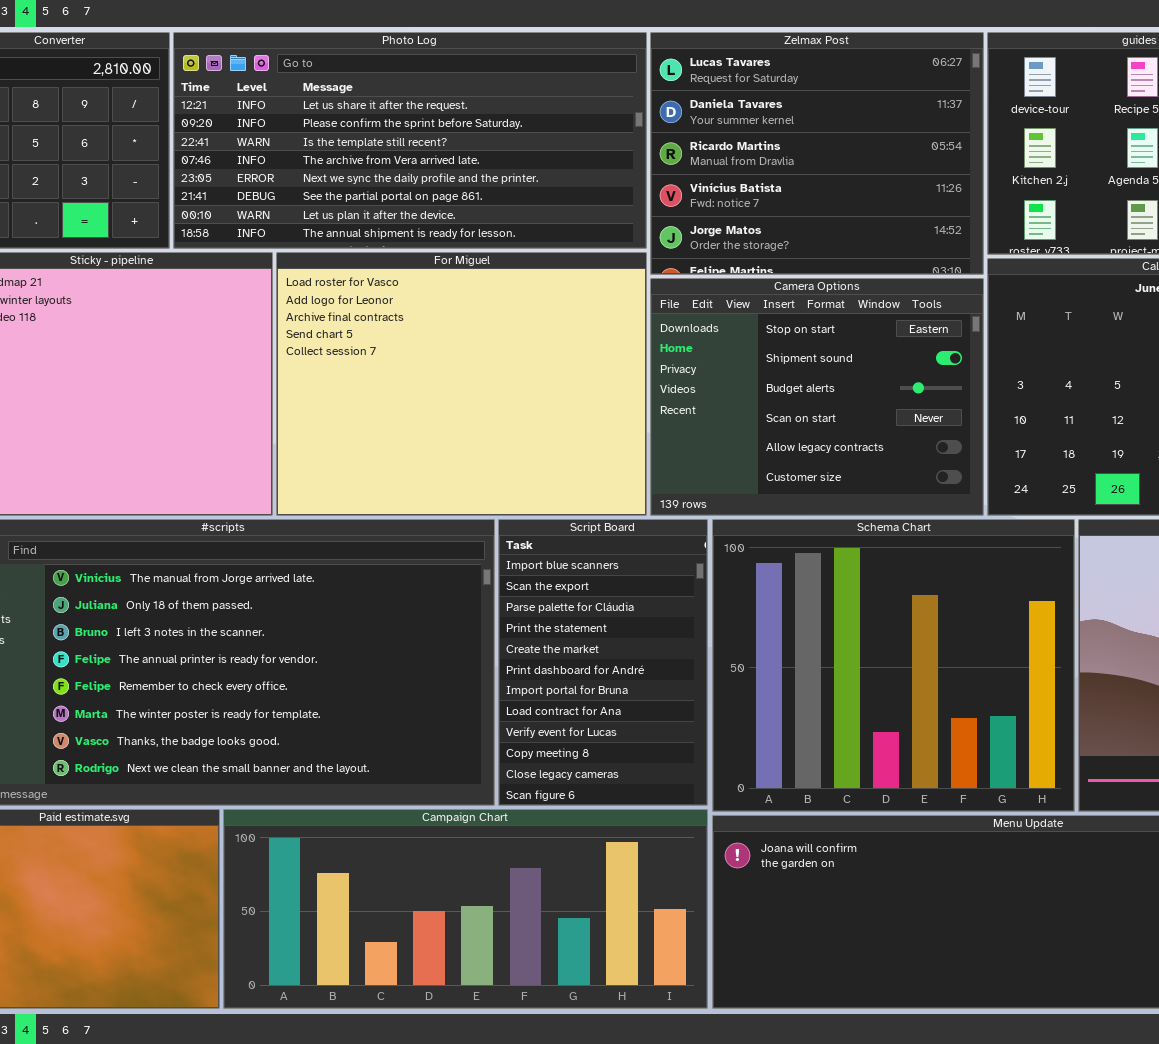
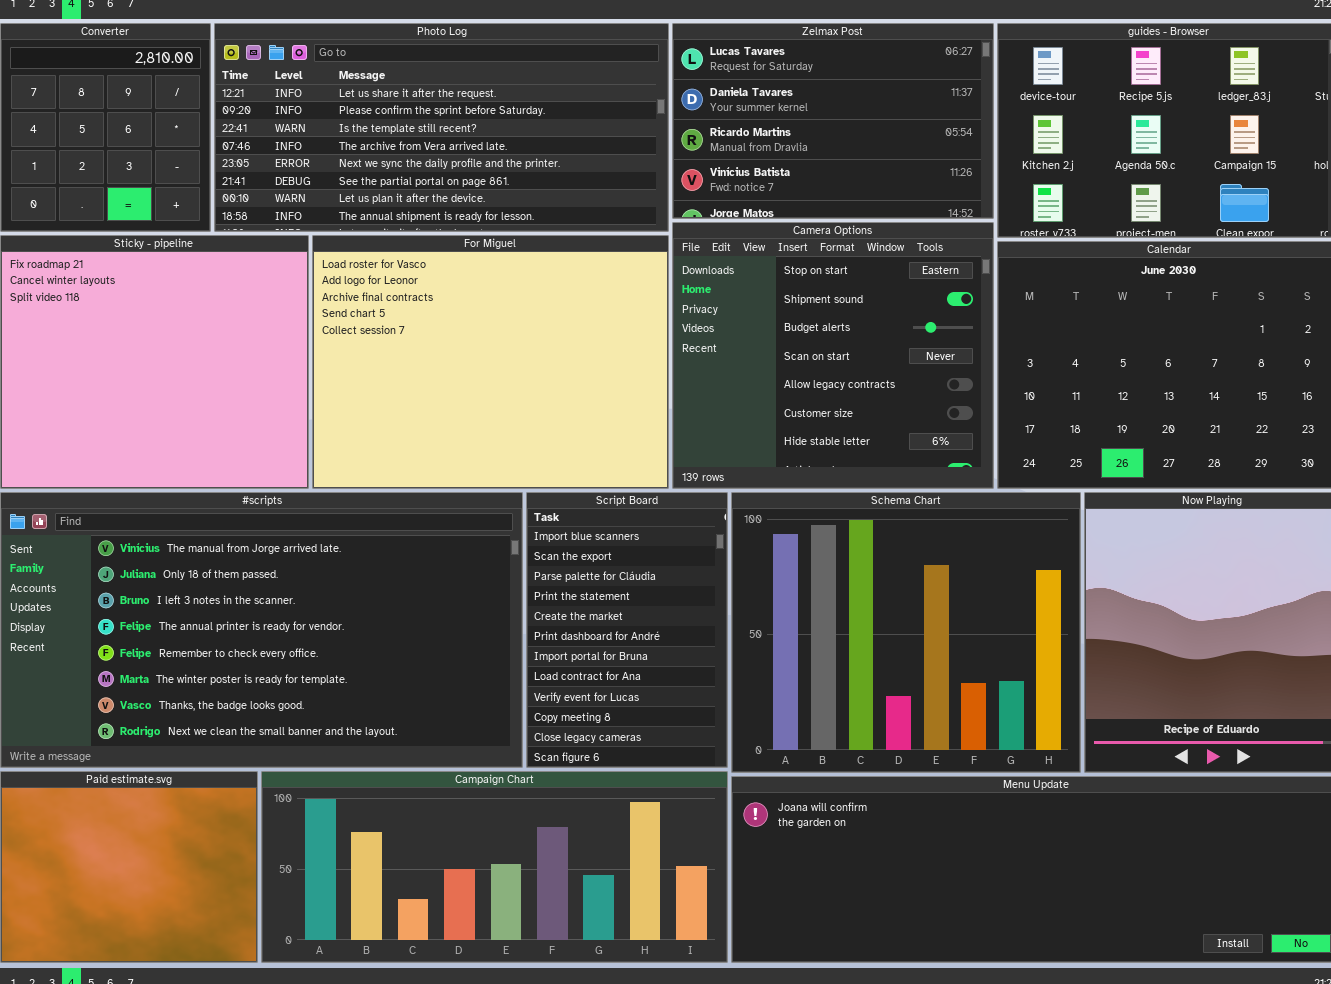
Zelmax Post: [650,32,984,275] -> [672,23,994,219], resized
Camera Options: [650,278,984,516] -> [672,222,994,489], resized

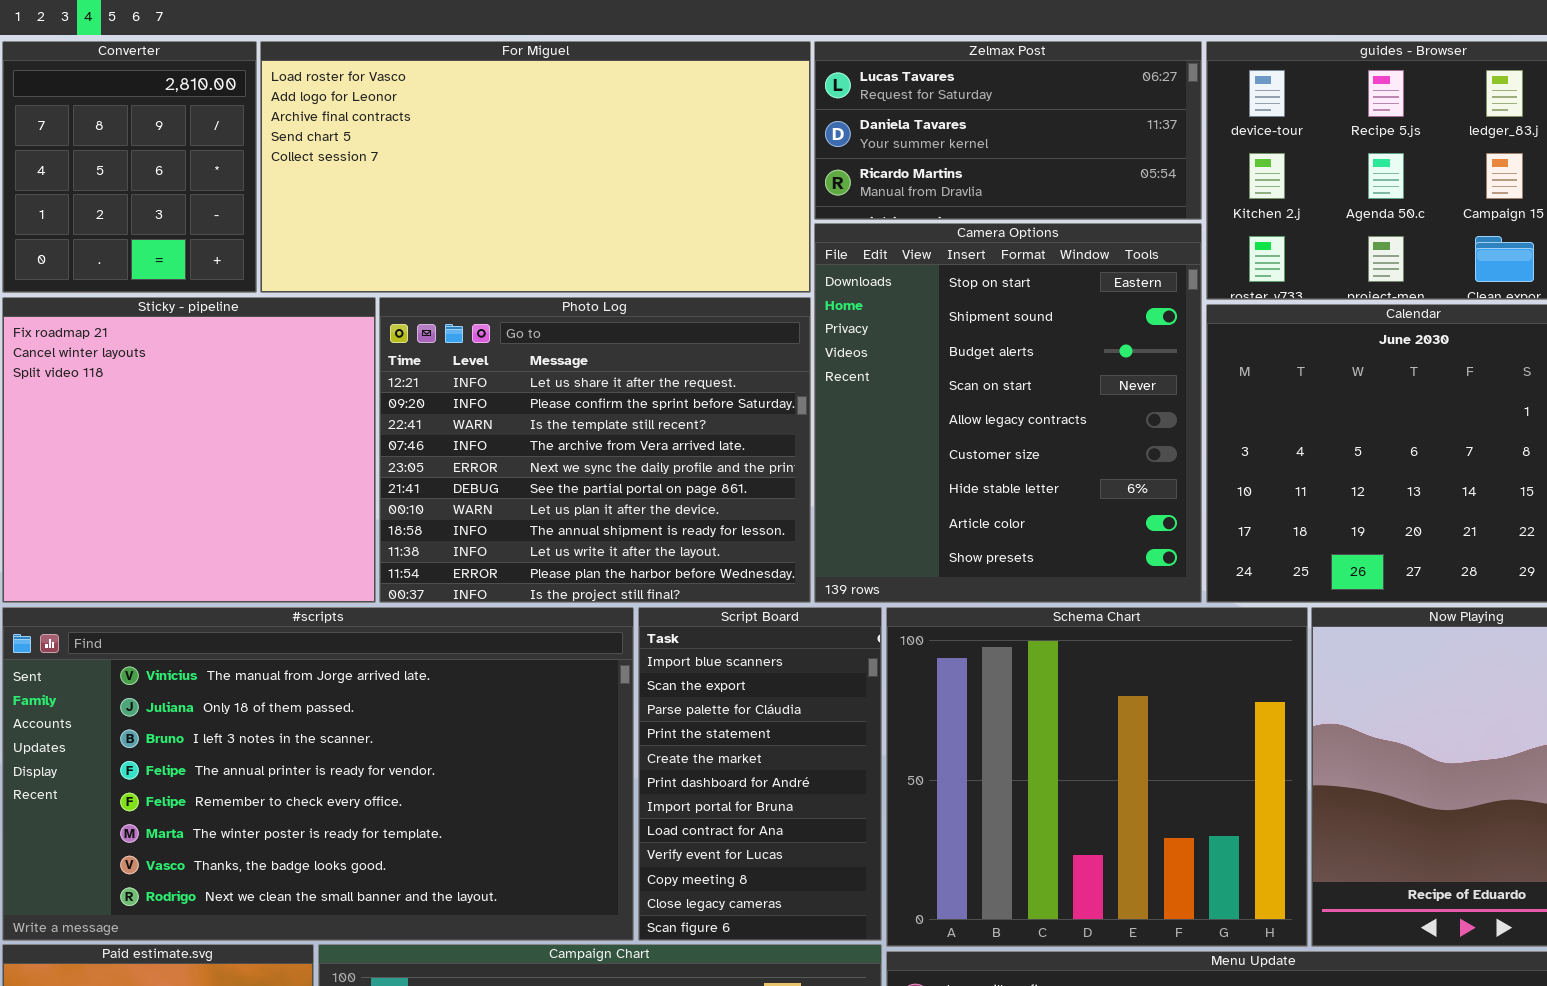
Photo Log: [214,23,669,232] -> [379,297,811,603], moved, resized
Zelmax Post: [672,23,994,219] -> [814,41,1202,220], resized
Camera Options: [672,222,994,489] -> [814,223,1202,603], resized
For Miguel: [312,235,669,489] -> [260,41,811,293], moved, resized

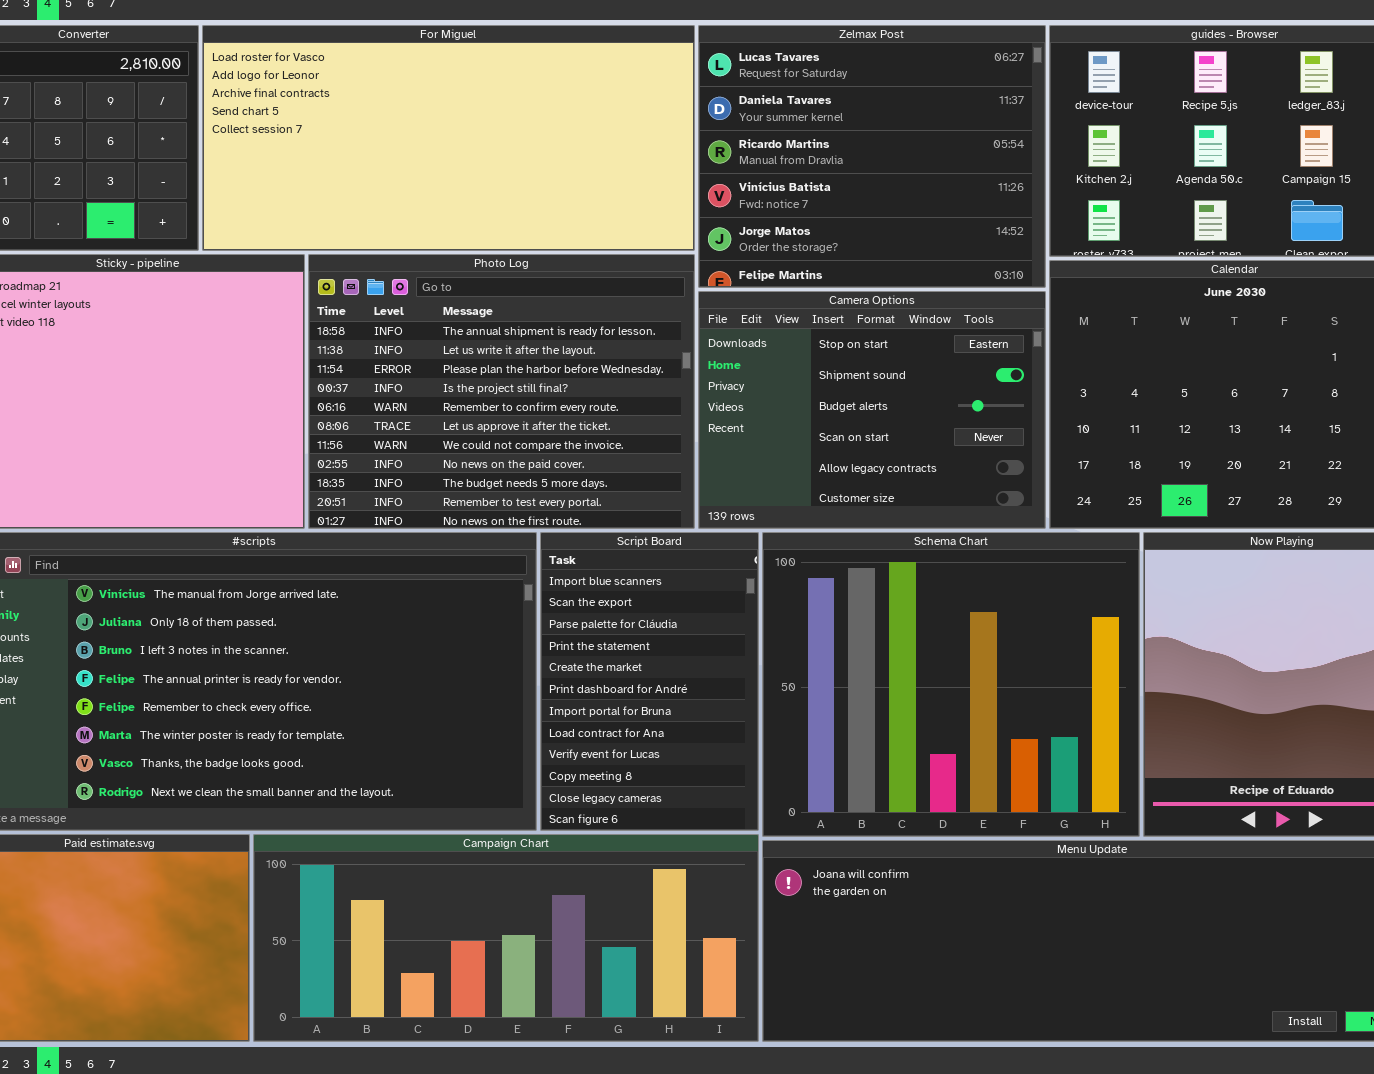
Zelmax Post: [814,41,1202,220] -> [698,25,1046,288], resized
Camera Options: [814,223,1202,603] -> [698,291,1046,529], resized
Photo Log: [379,297,811,603] -> [308,254,695,529], scrolled down 7 rows

